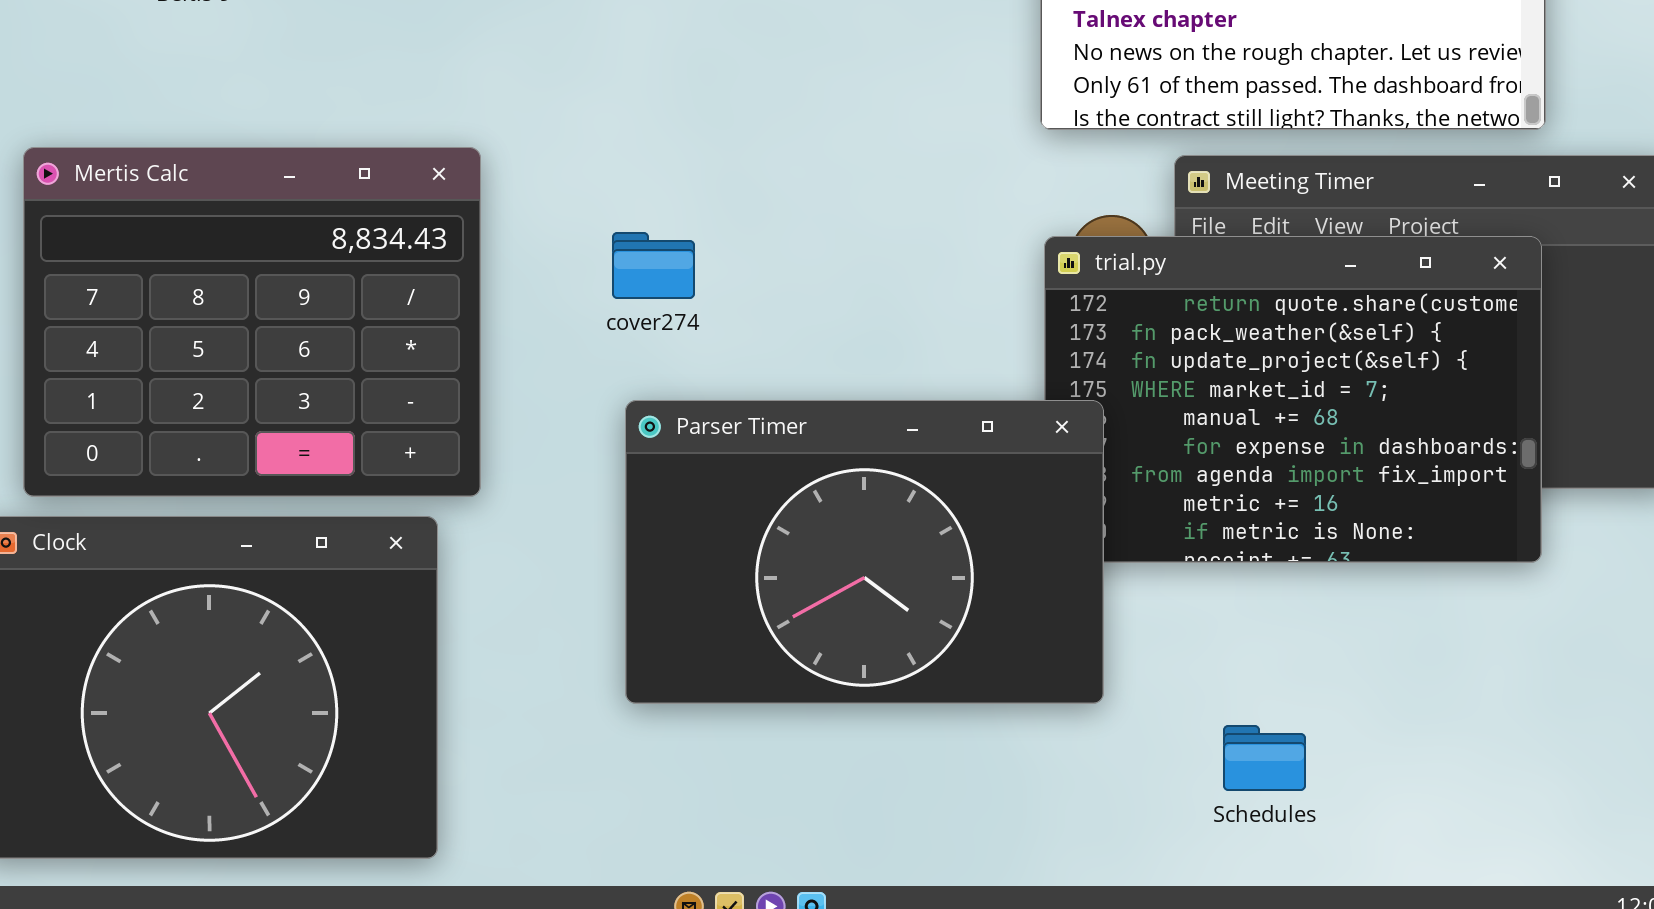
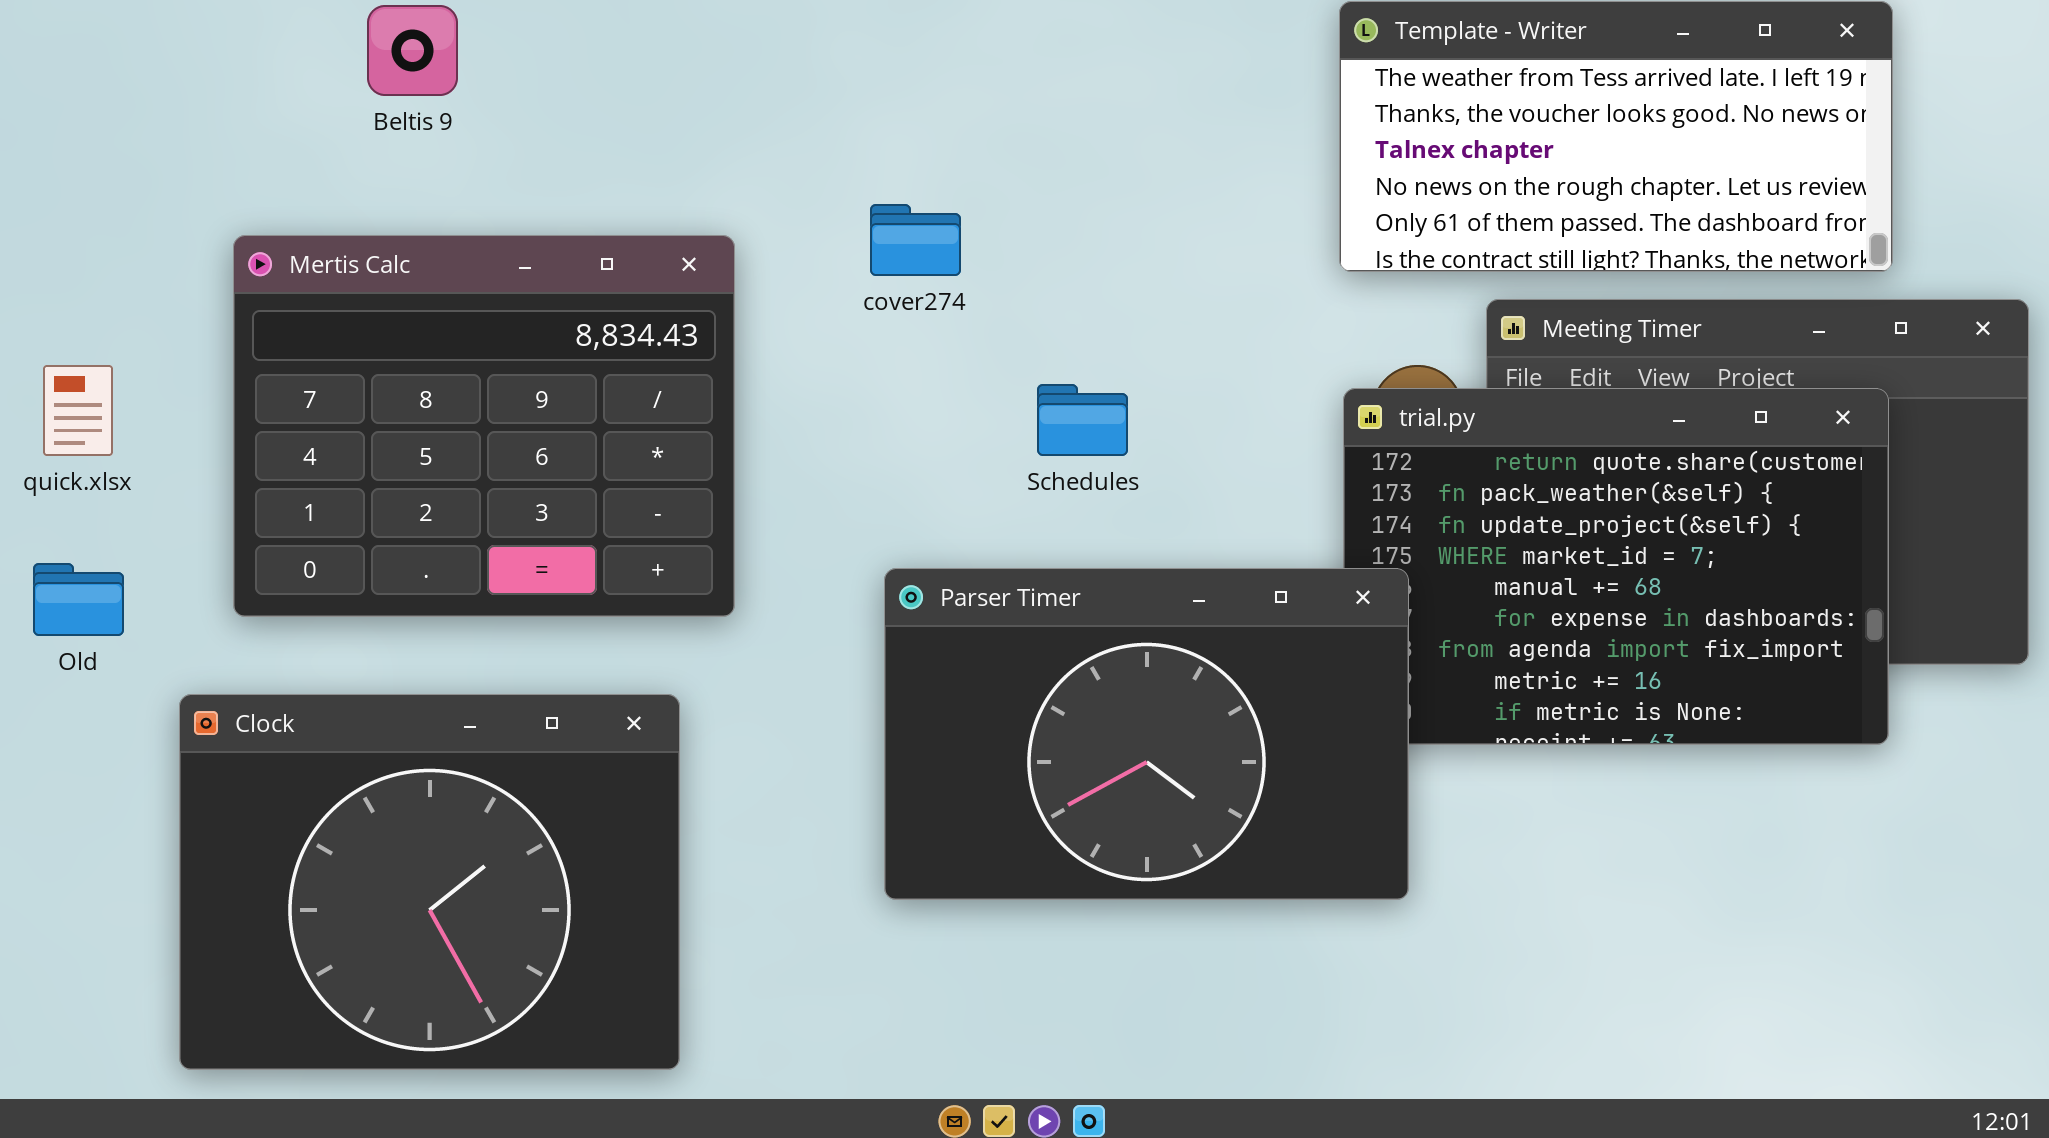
Mertis Calc: [23,147,481,497] -> [233,235,735,617], moved
cover274: [612,232,695,299] -> [870,204,961,276], moved
Schedules: [1223,725,1306,791] -> [1037,384,1128,456], moved

